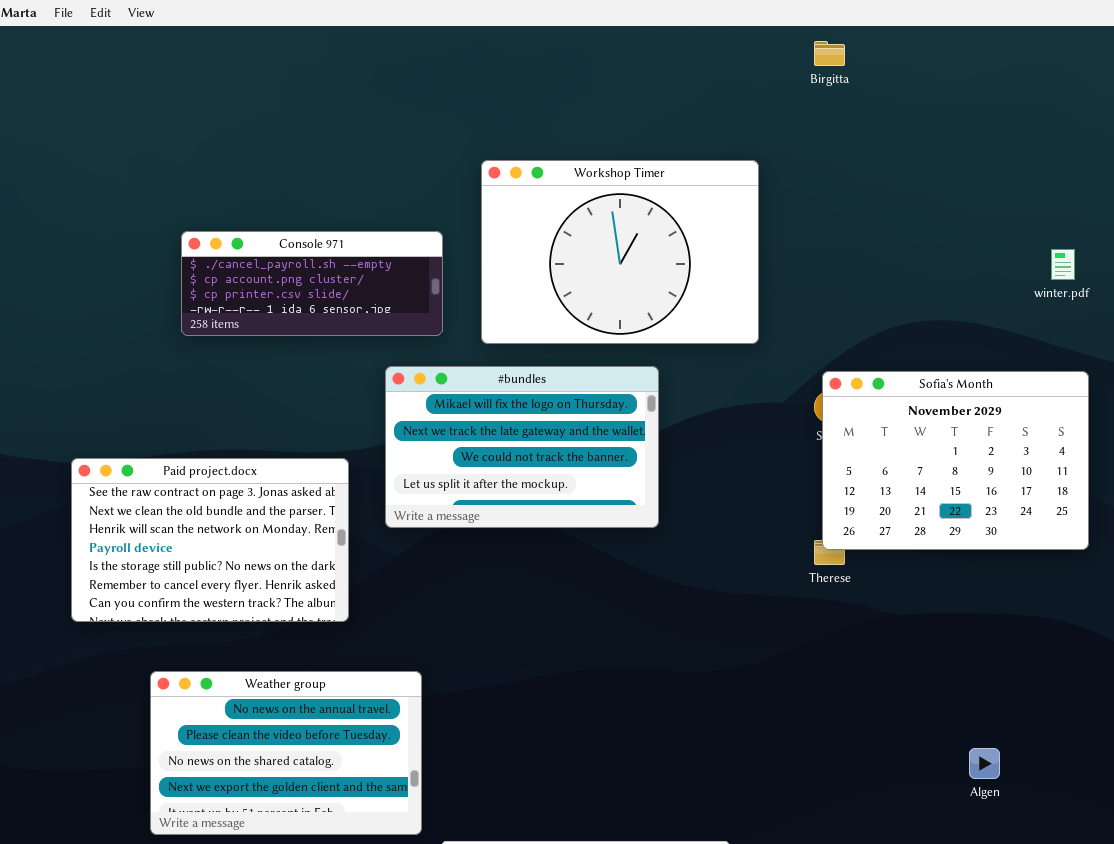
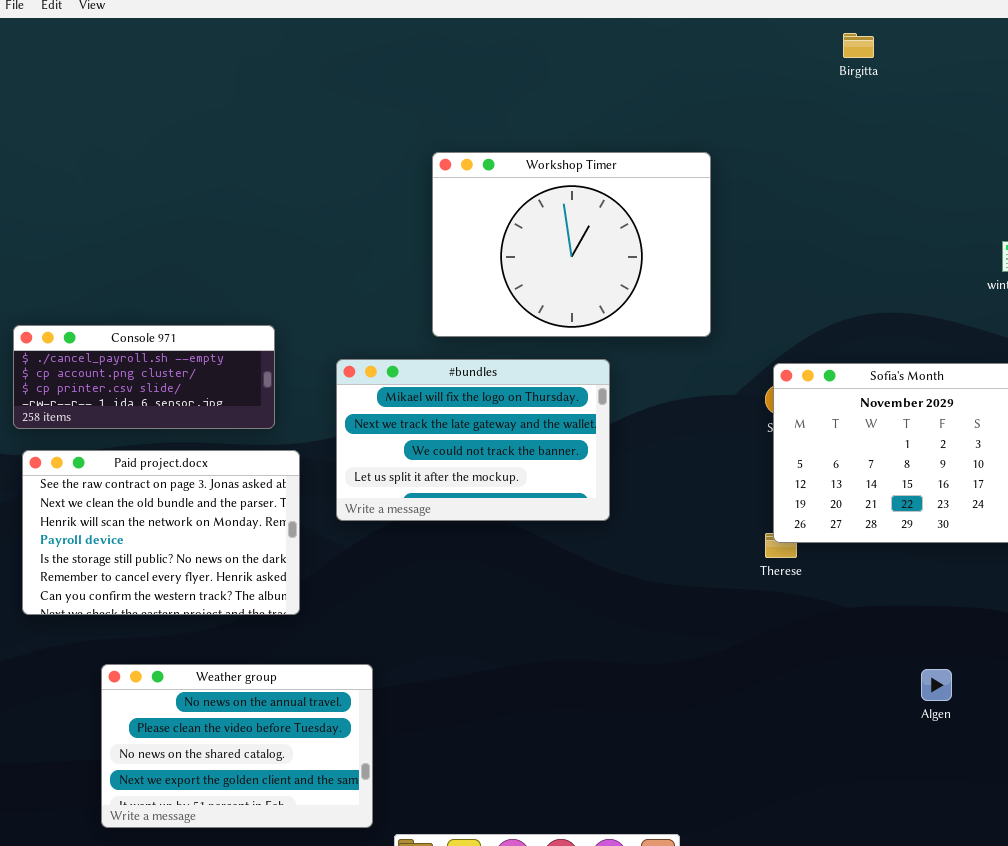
Birgitta: [814,41,845,66] -> [843,33,874,58], moved
Console 971: [181,231,443,336] -> [13,325,275,429], moved
Algen: [969,748,1000,779] -> [921,669,952,701], moved

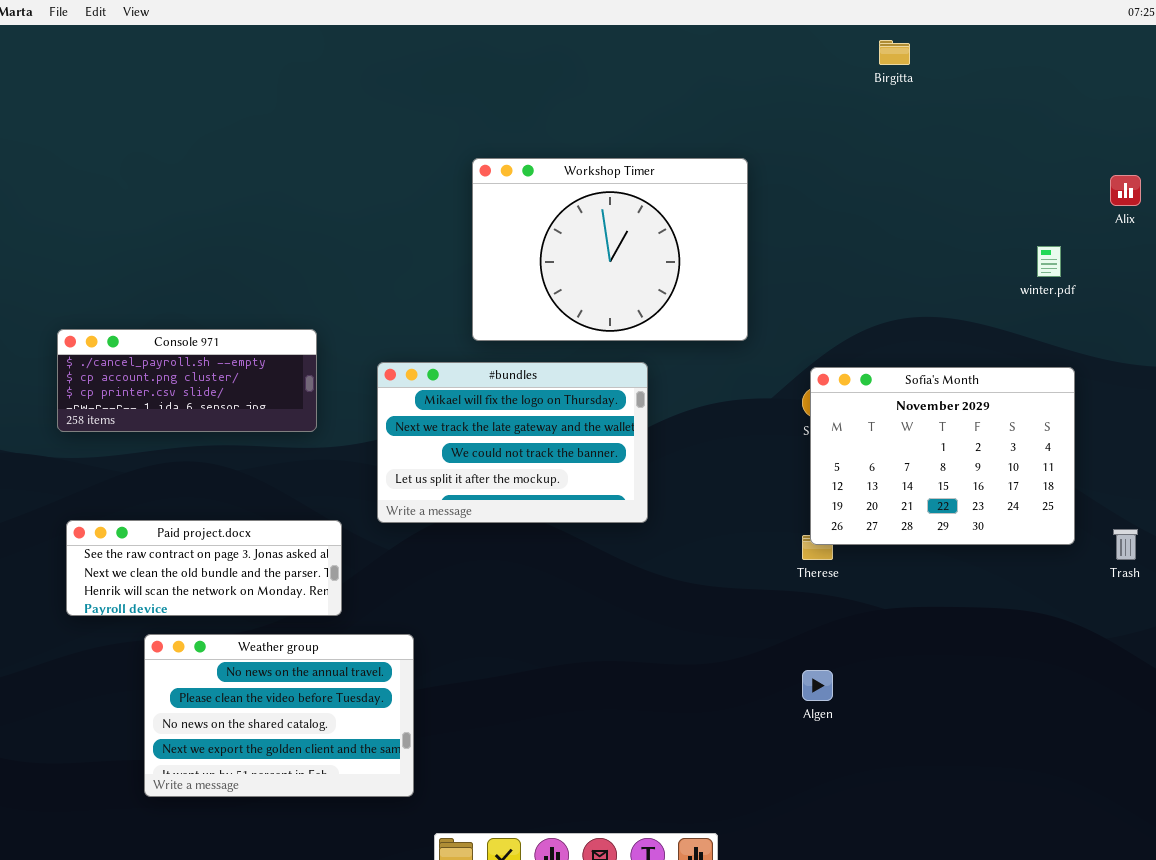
Paid project.docx: [22,450,300,615] -> [66,520,342,616], resized
Weather group: [101,664,373,828] -> [144,634,414,797], moved
Algen: [921,669,952,701] -> [802,670,833,701], moved

